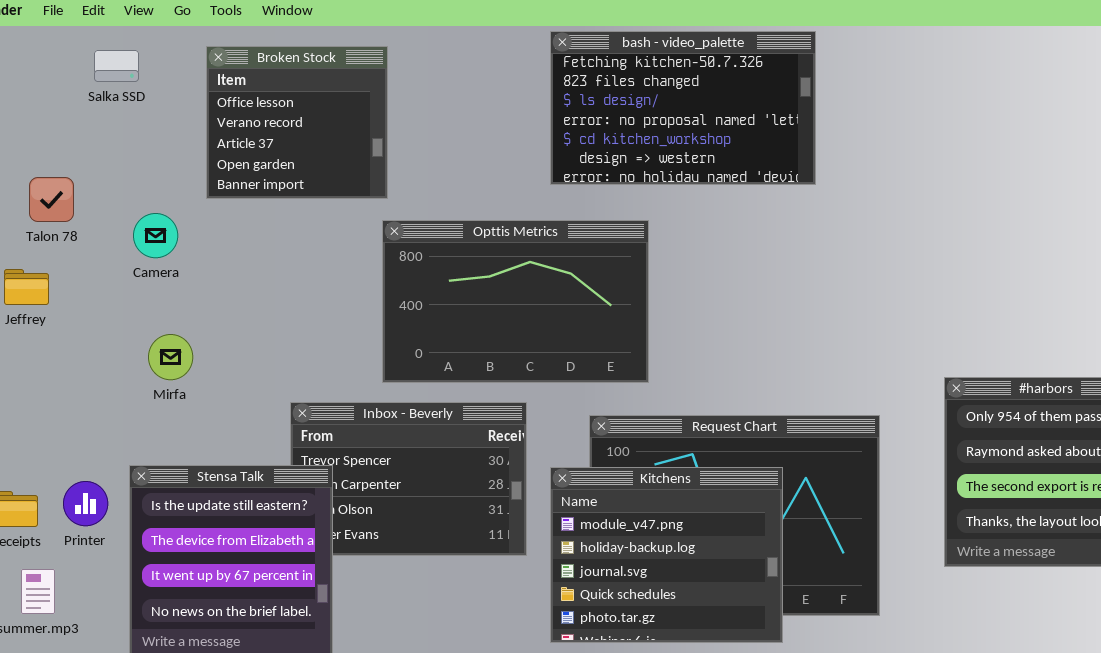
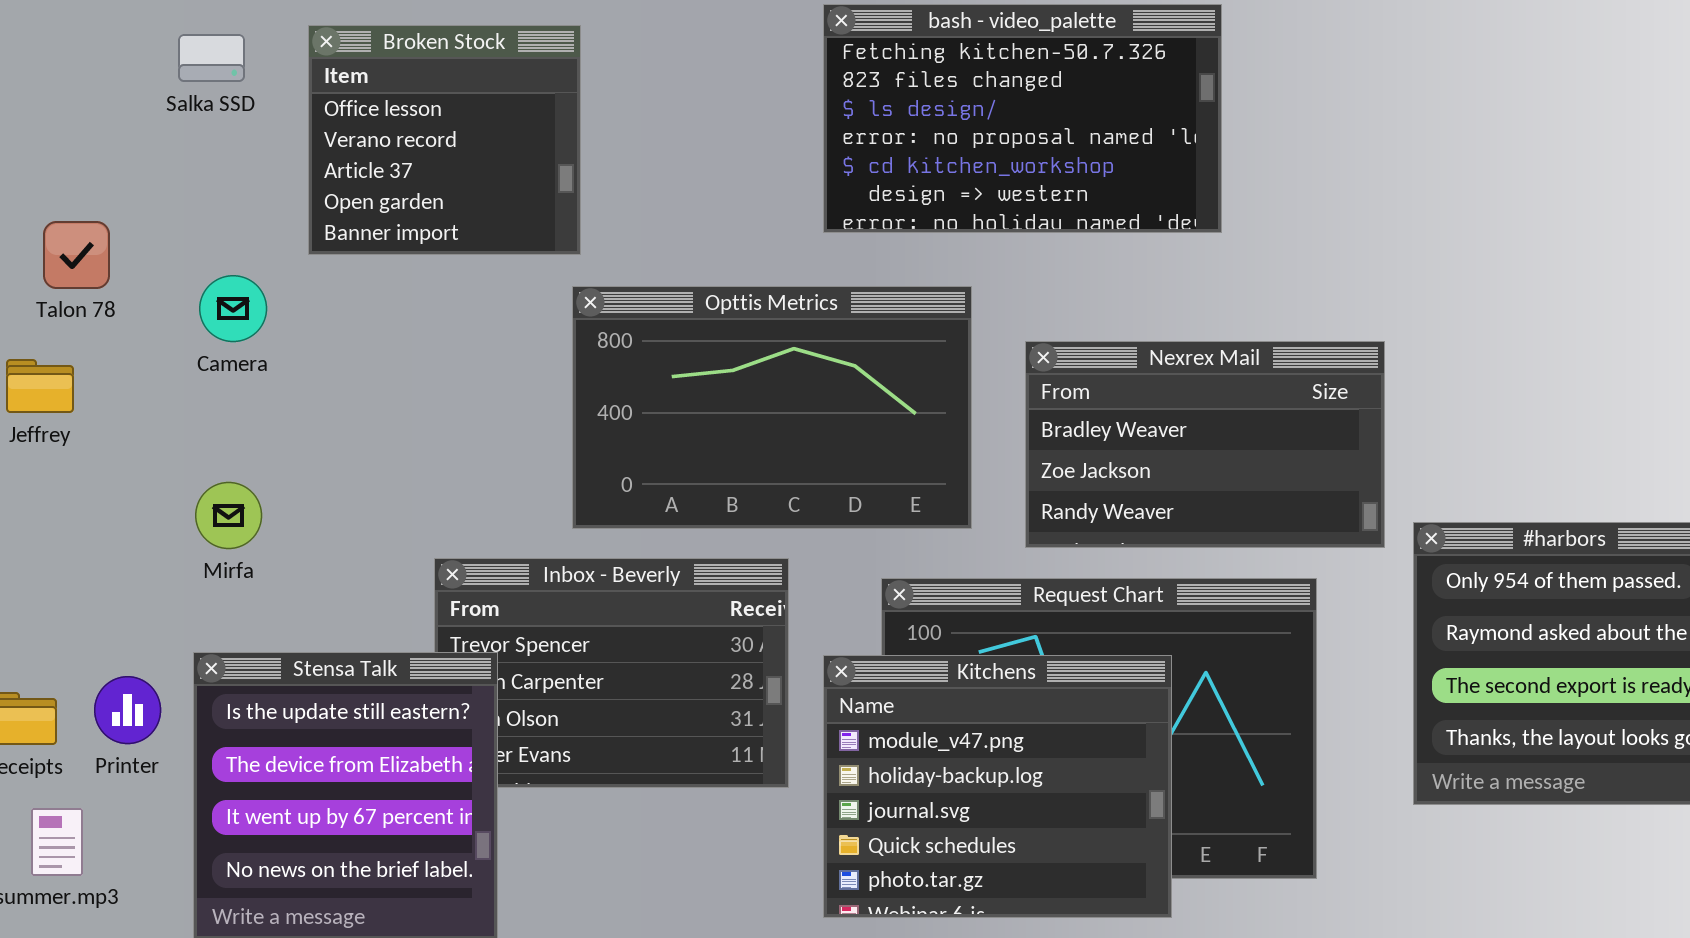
Salka SSD: [94,50,139,82] -> [178,34,245,82], moved
Nexrex Mail: none -> [1025,341,1385,548], opened
Mirfa: [148,334,193,380] -> [195,482,262,549], moved

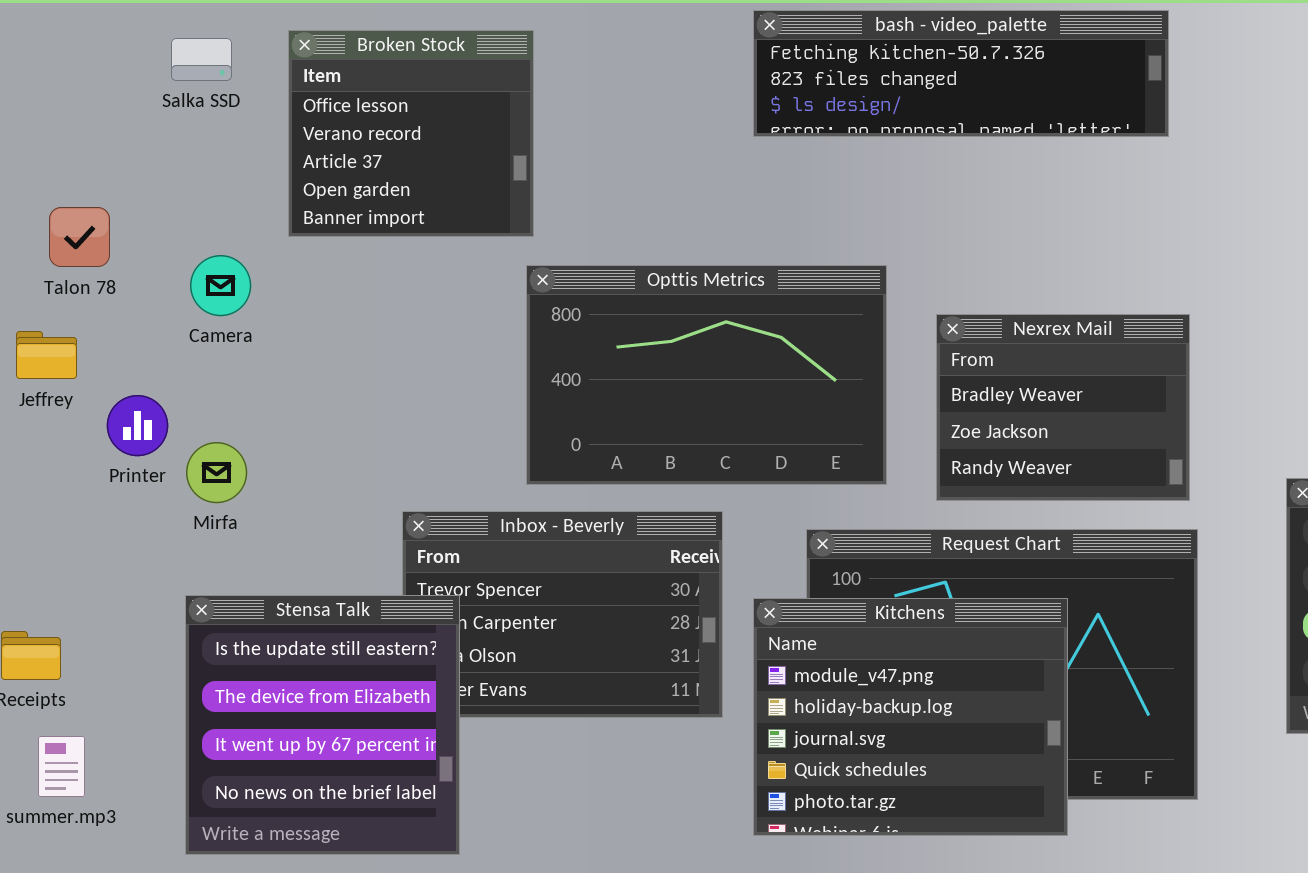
bash - video_palette: [823,4,1222,233] -> [753,10,1169,137], resized
Nexrex Mail: [1025,341,1385,548] -> [936,314,1190,501], resized
Printer: [94,676,161,744] -> [107,395,168,456], moved

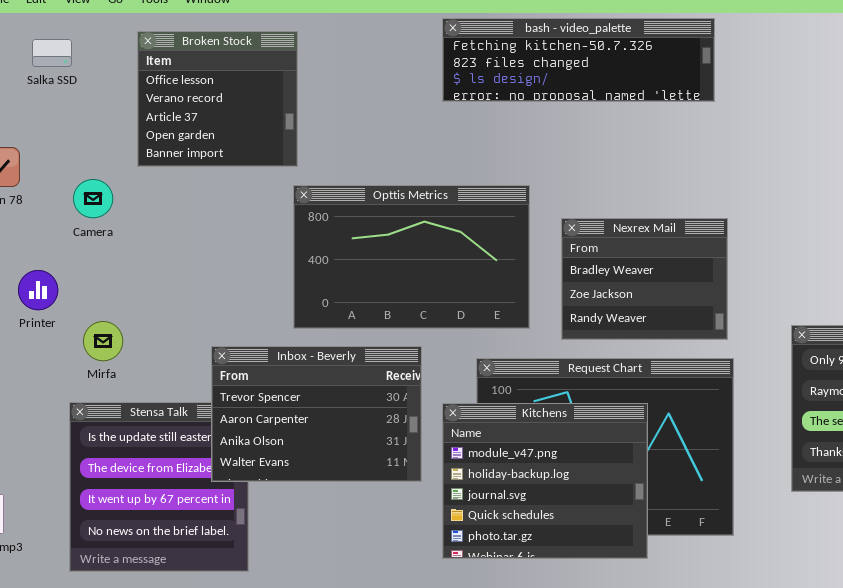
Salka SSD: [171,38,232,81] -> [32,39,72,67], moved
Mirfa: [186,442,247,503] -> [83,321,123,361], moved
Inbox - Beverly: [402,511,723,718] -> [211,346,422,482], raised

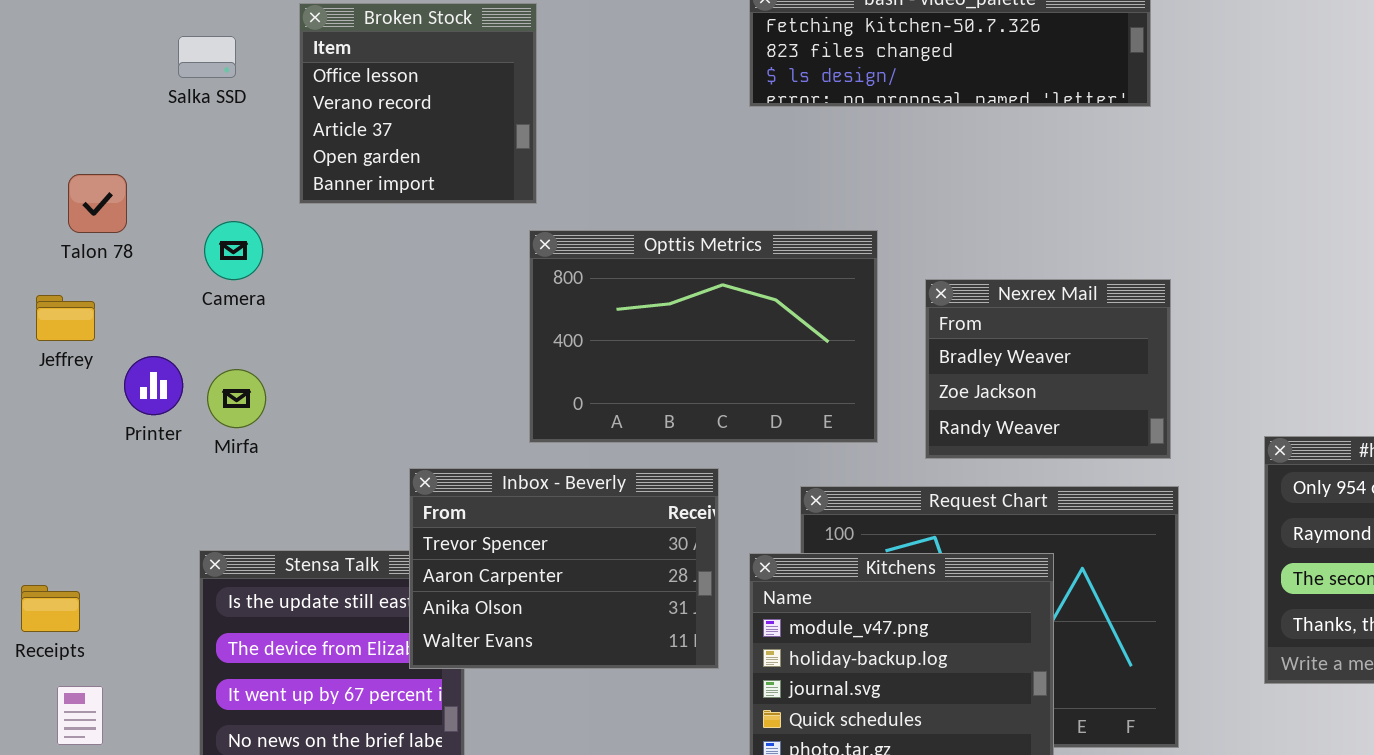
Salka SSD: [32,39,72,67] -> [178,36,236,78], moved
Mirfa: [83,321,123,361] -> [207,369,266,428], moved

